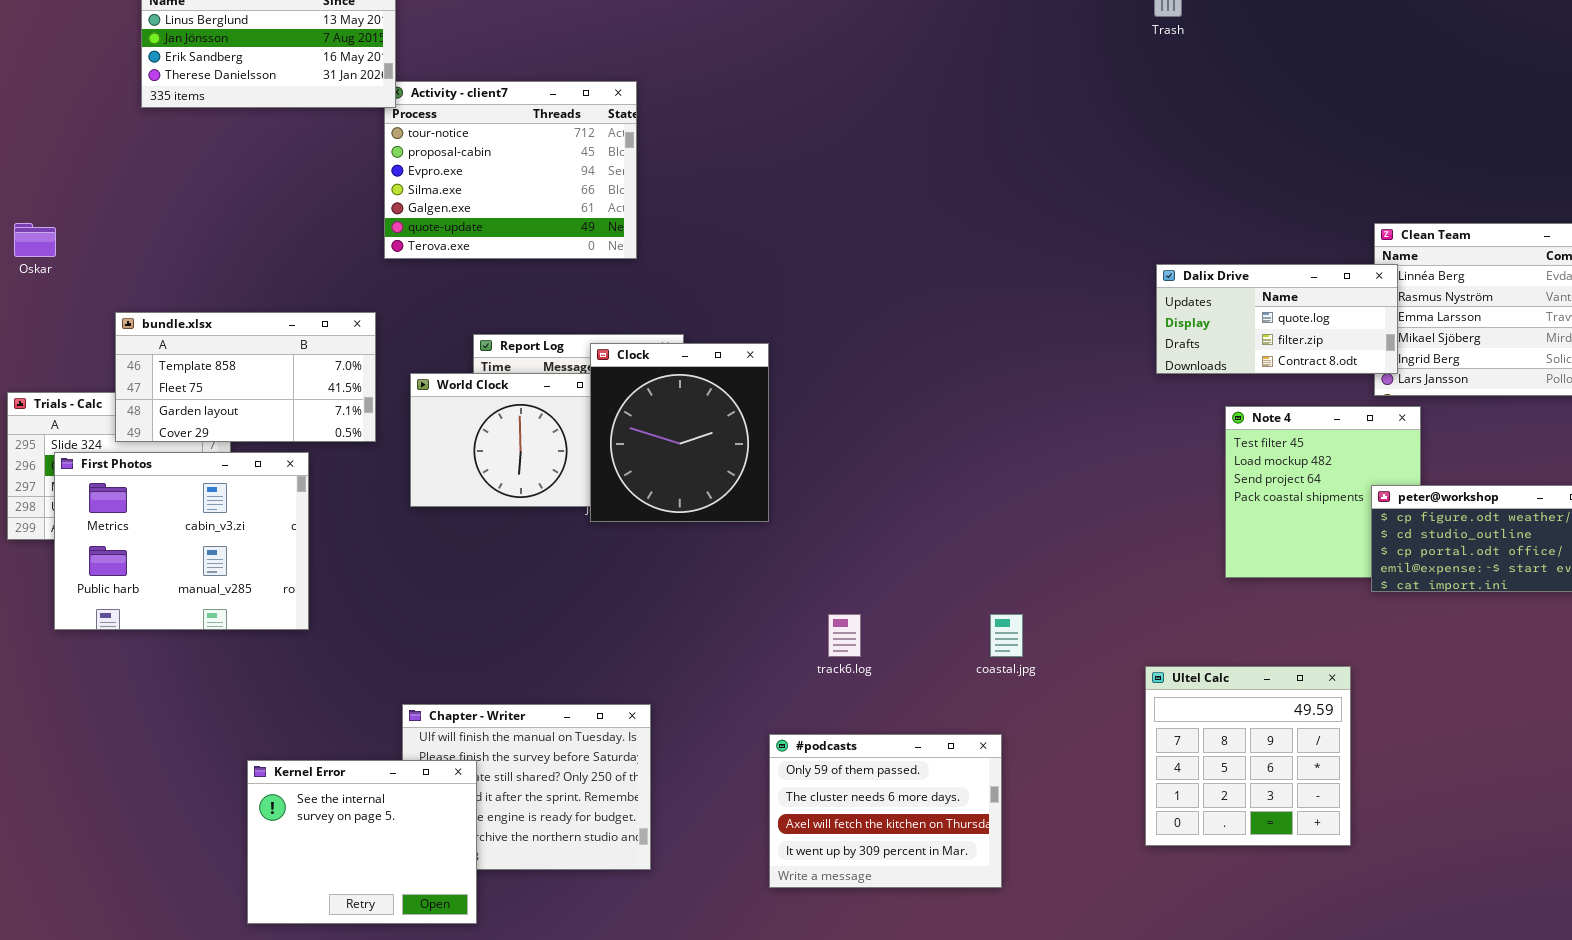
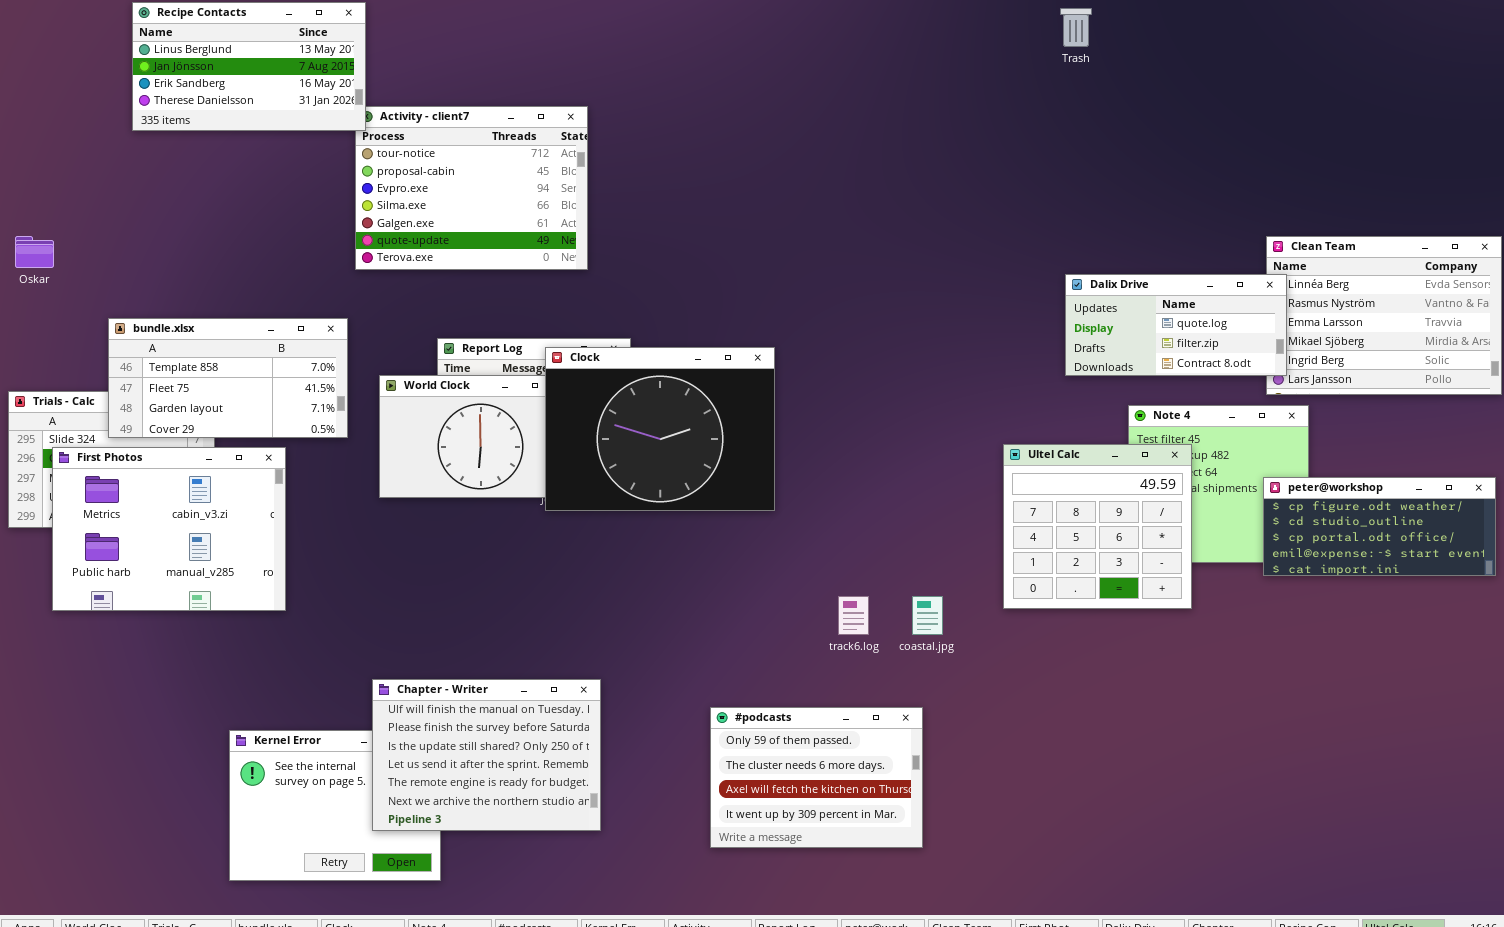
Clock: [590,343,769,522] -> [545,347,775,511], resized
track6.log: [828,614,861,657] -> [838,596,869,635], moved
Ultel Calc: [1145,666,1351,846] -> [1003,444,1192,609], moved
Chapter - Writer: [402,704,651,870] -> [372,679,601,831], raised

